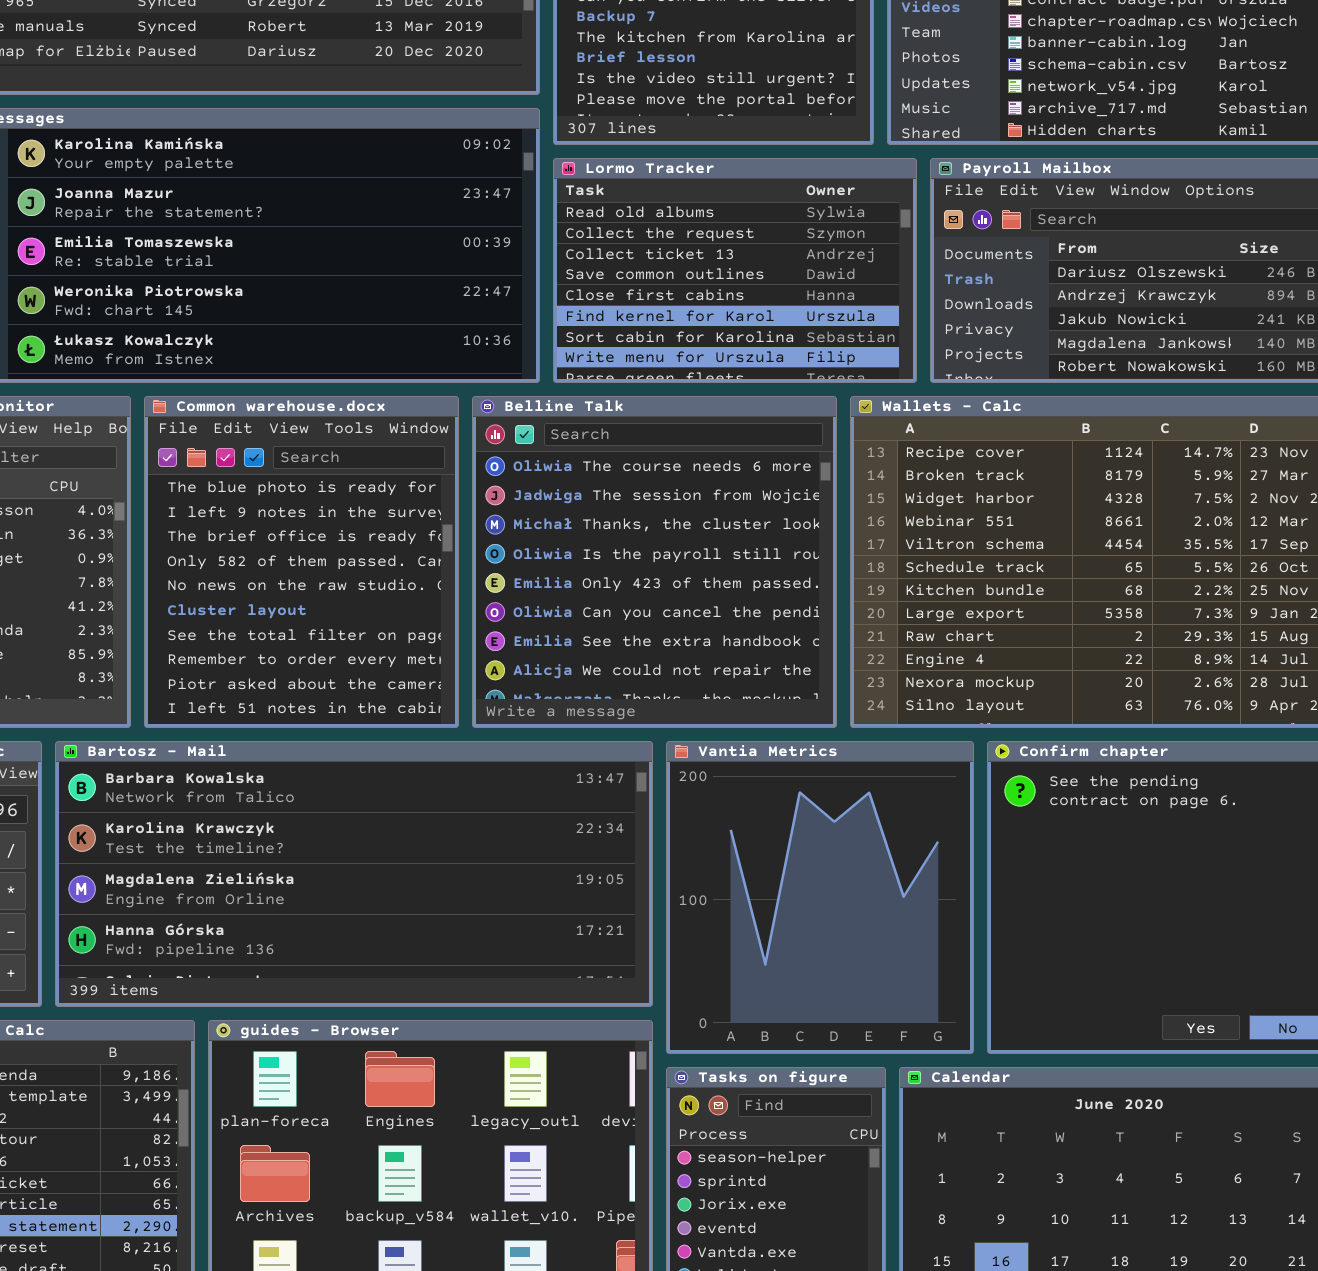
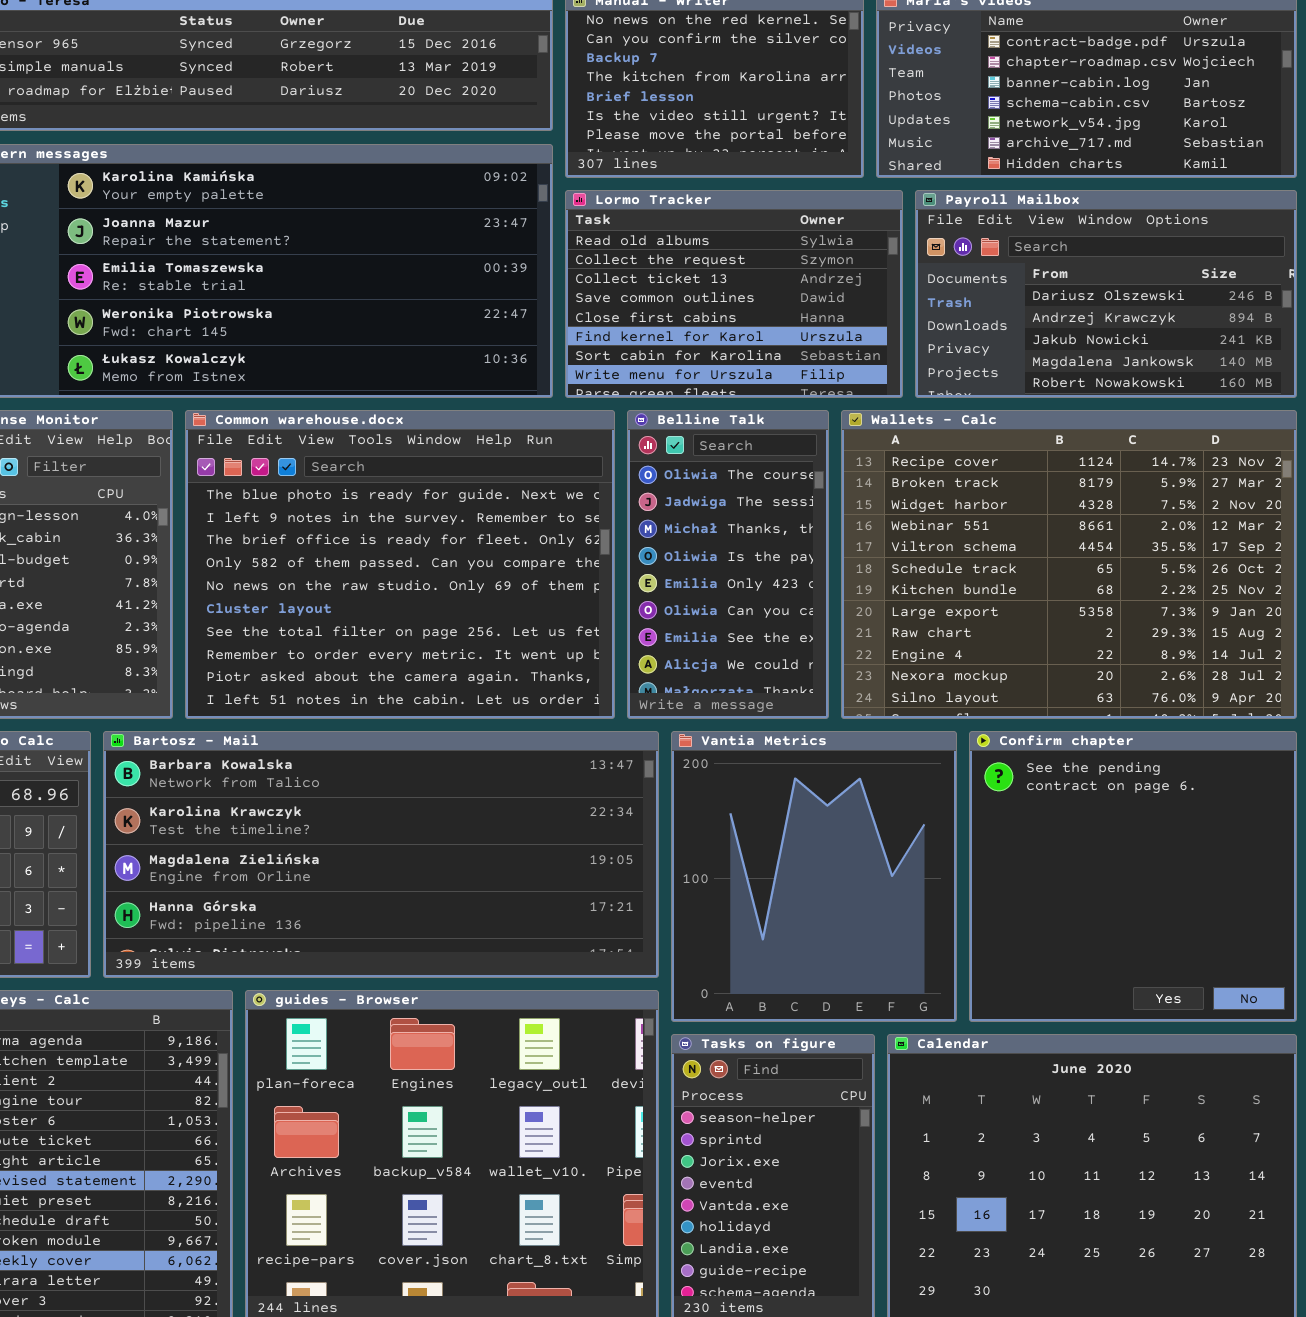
Common warehouse.docx: [144,396,459,728] -> [185,410,615,719], resized
Belline Talk: [472,396,837,728] -> [627,410,829,719], resized

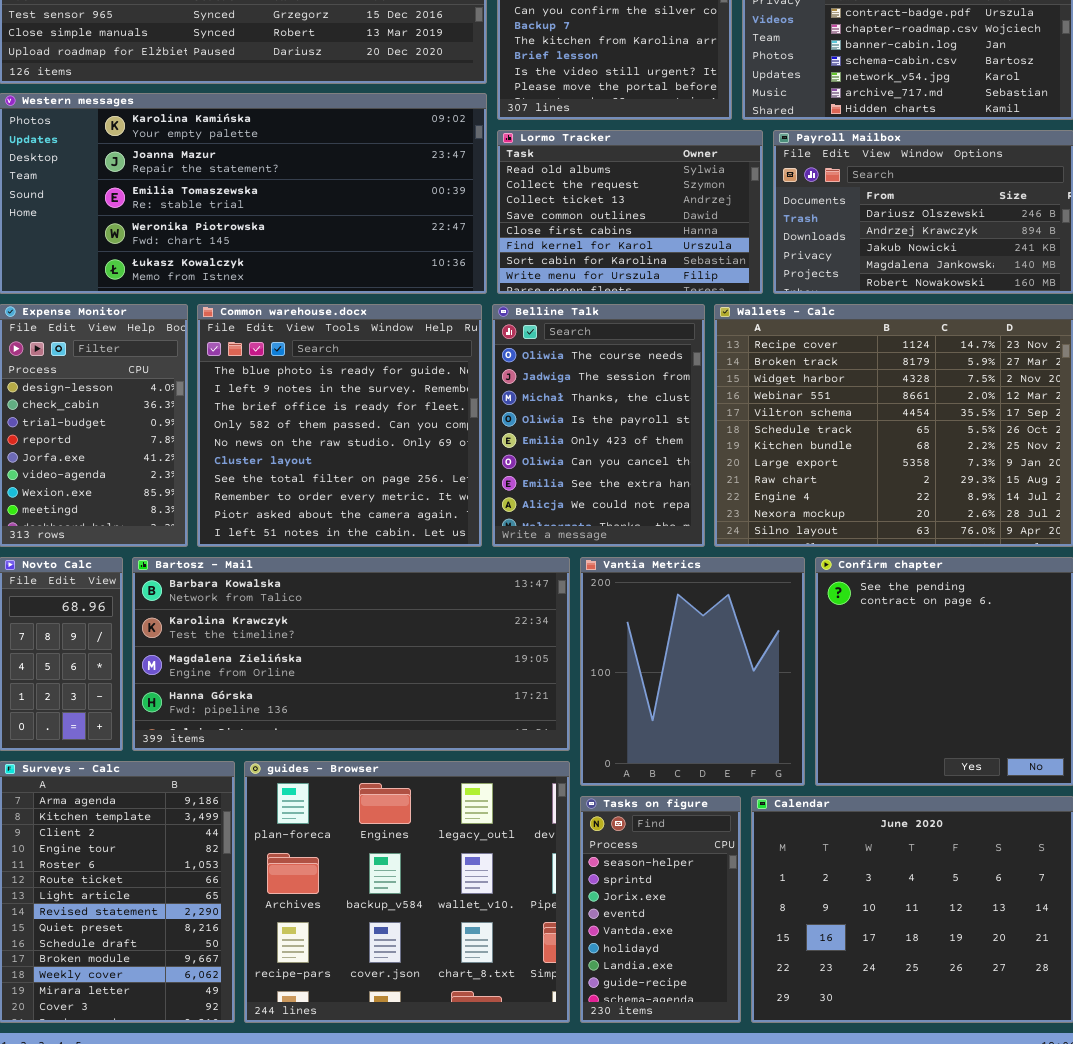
Common warehouse.docx: [185,410,615,719] -> [197,304,482,547], resized
Belline Talk: [627,410,829,719] -> [492,304,705,547], resized

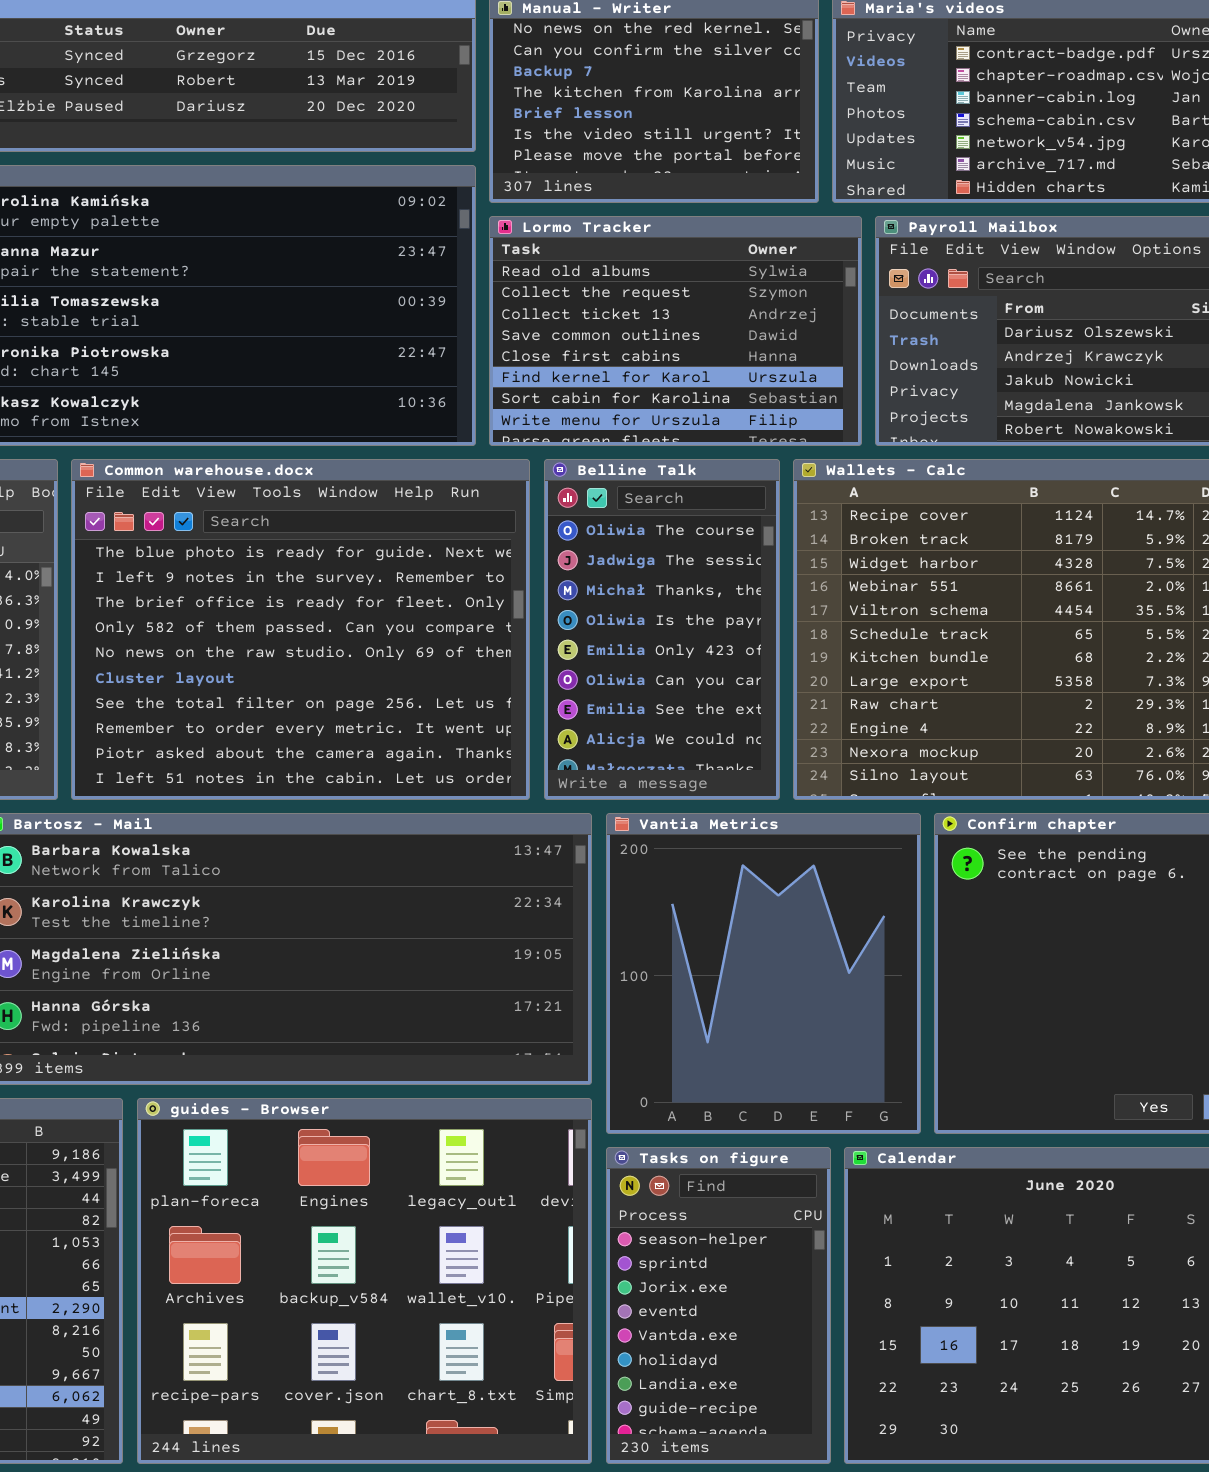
Common warehouse.docx: [197,304,482,547] -> [71,459,530,800], resized
Belline Talk: [492,304,705,547] -> [544,459,780,800], resized

